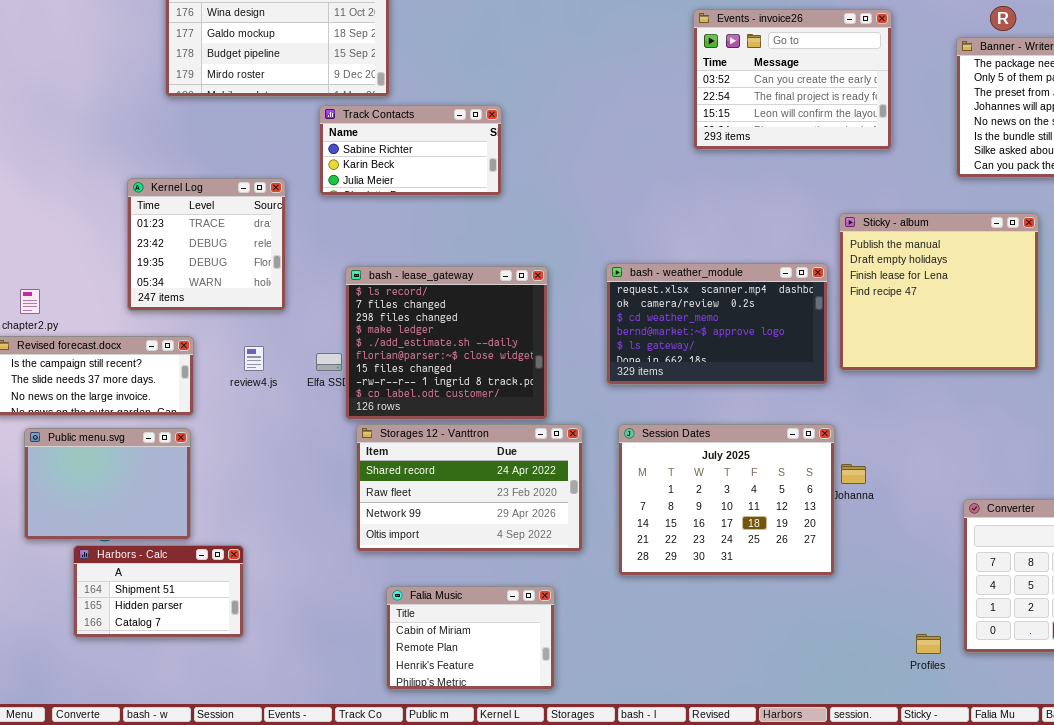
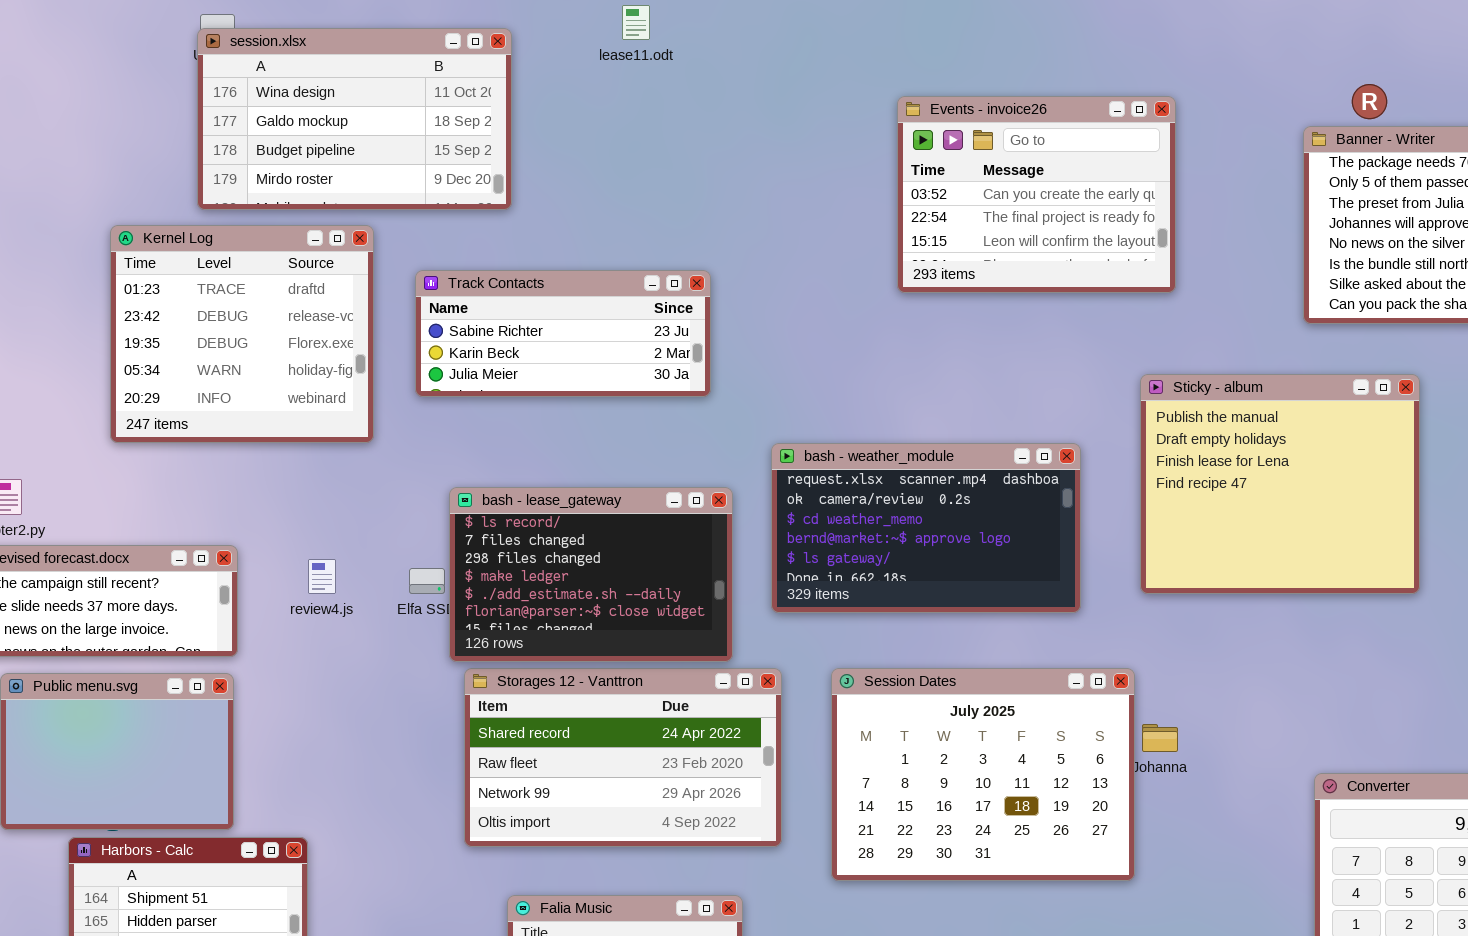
Events - invoice26: [693,9,892,150] -> [897,96,1176,293], moved
Track Contacts: [319,105,502,196] -> [415,270,711,397], moved, resized
Kernel Log: [127,178,286,311] -> [110,225,374,443], moved, resized
bash - weather_module: [606,263,828,385] -> [771,443,1081,613], moved
bash - lease_gateway: [345,266,548,420] -> [449,487,733,662], resized

